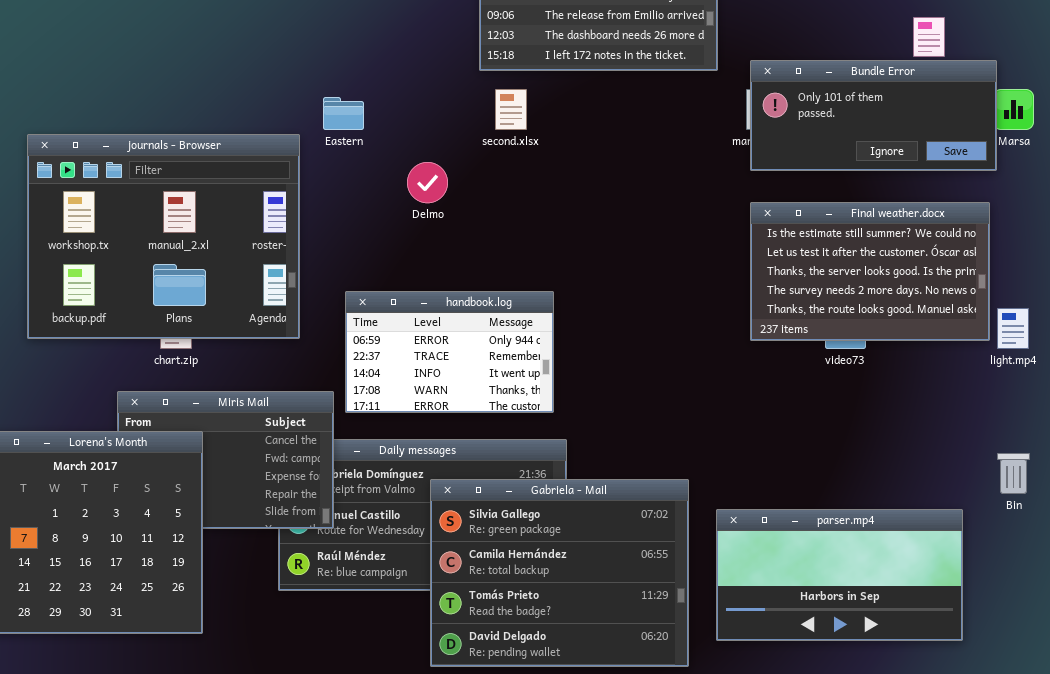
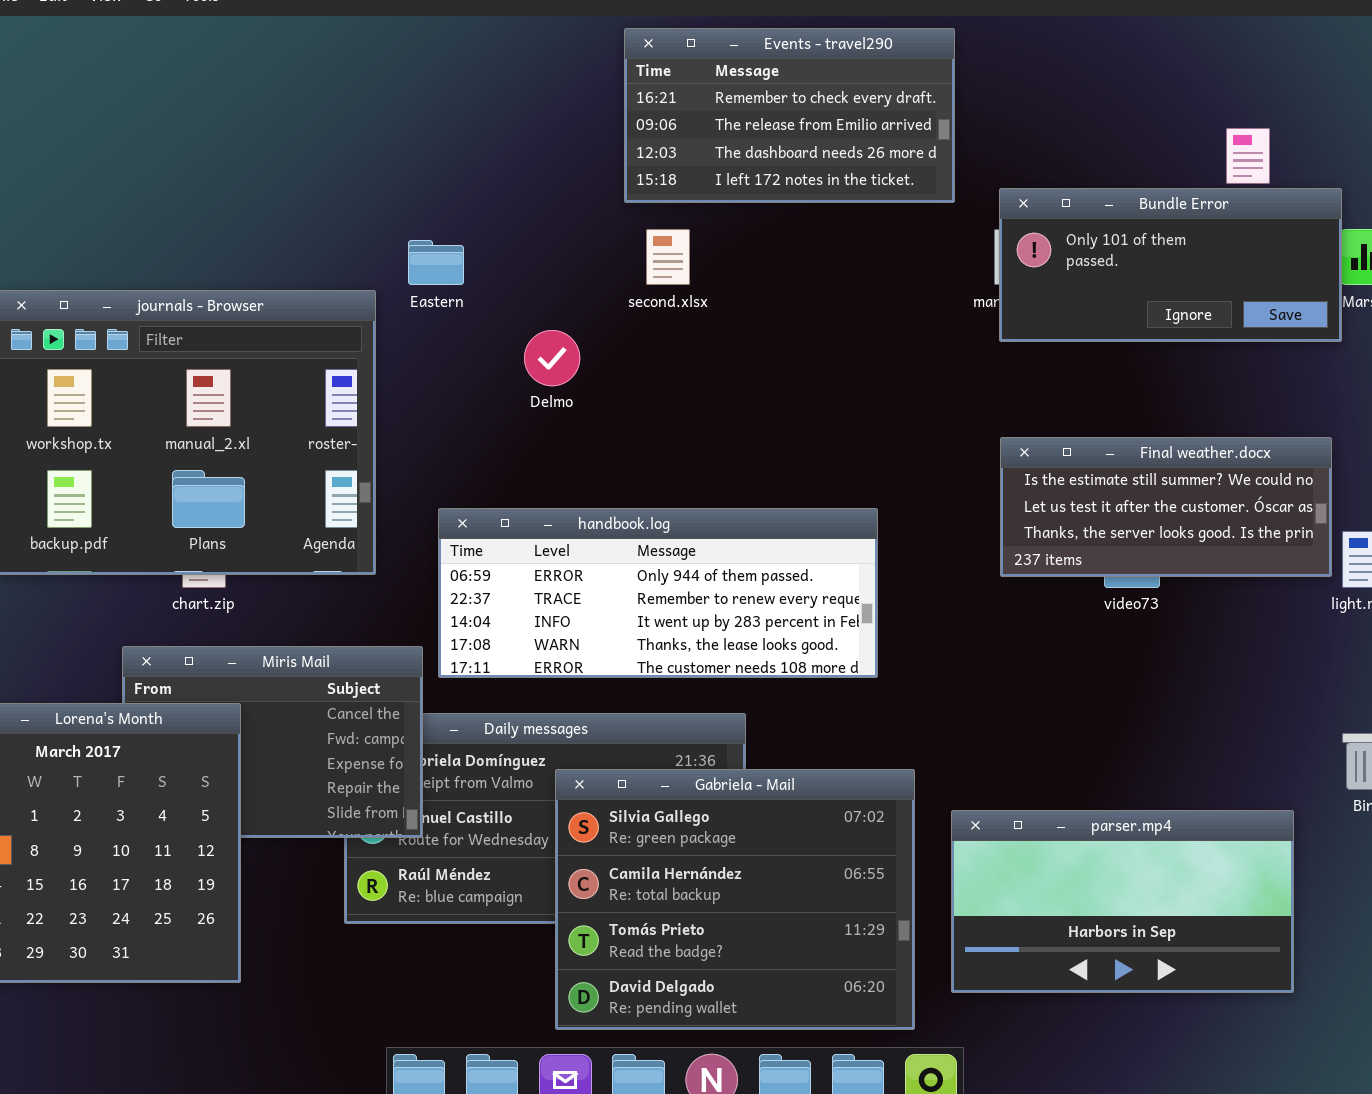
Final weather.docx: [750,202,990,341] -> [1000,437,1332,577], resized
handbook.log: [345,291,554,413] -> [438,508,878,678], resized

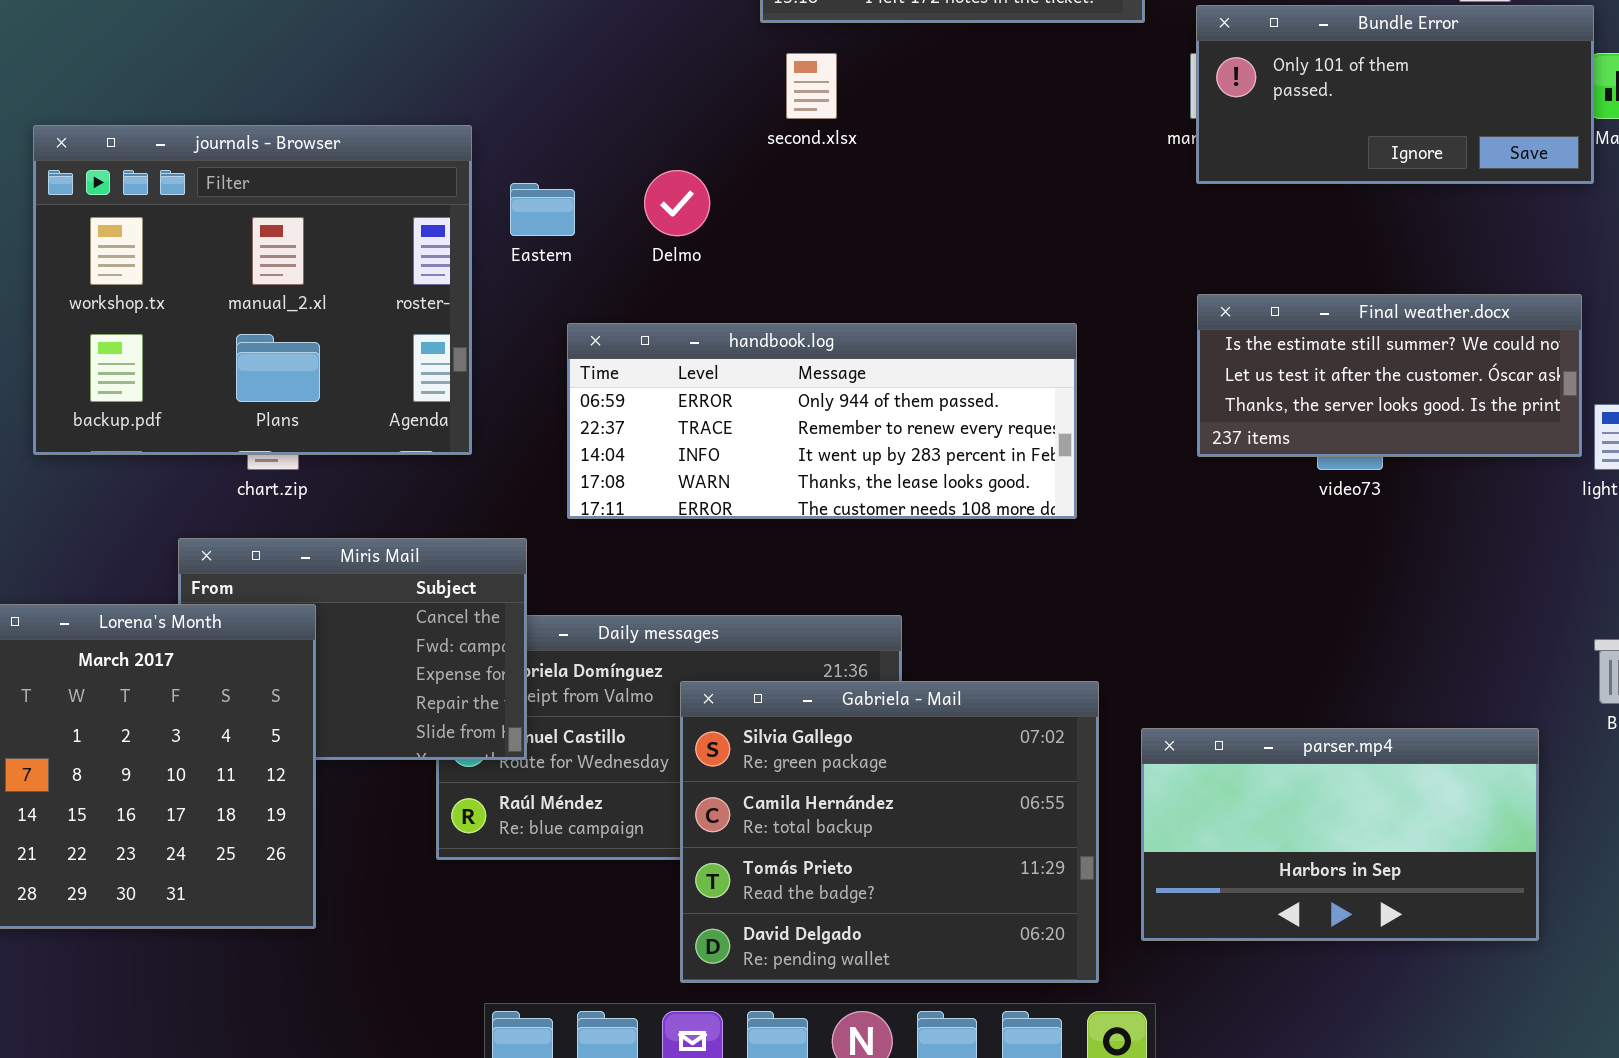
Eastern: [408,240,464,285] -> [510,183,575,236], moved
handbook.log: [438,508,878,678] -> [567,323,1077,519], moved

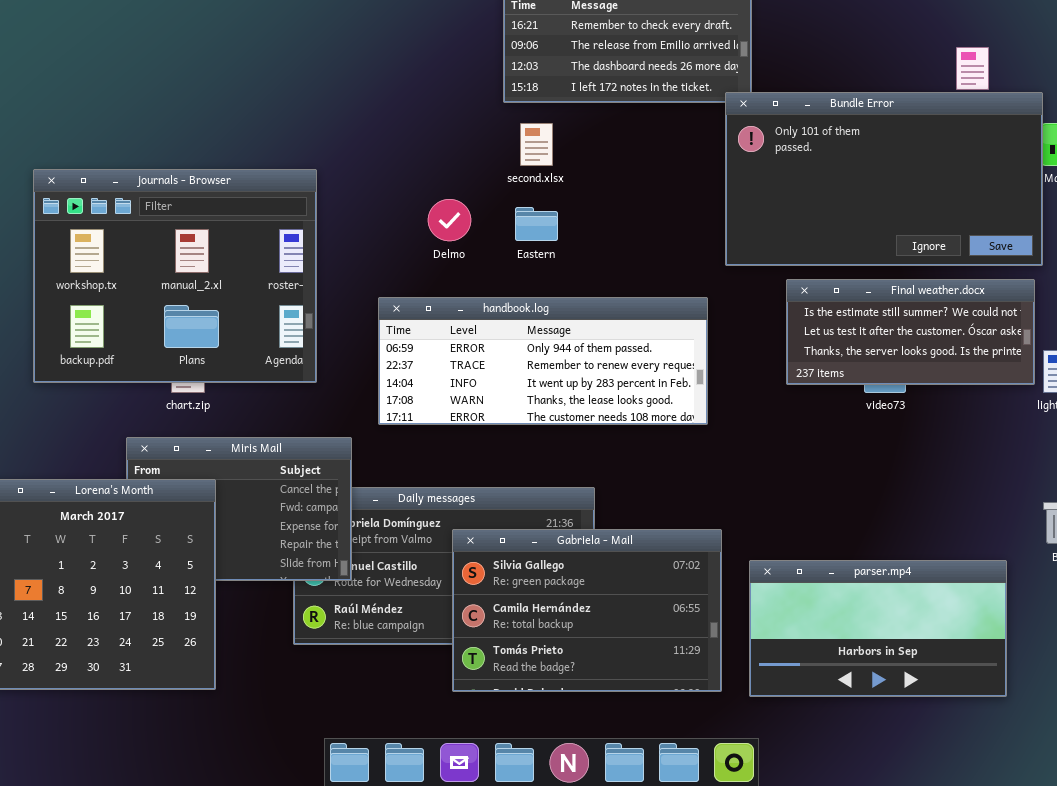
Bundle Error: [1196,5,1594,184] -> [725,92,1043,266], resized
Eastern: [510,183,575,236] -> [515,207,558,241], moved
Gabriela - Mail: [680,681,1099,983] -> [452,529,722,692], resized

